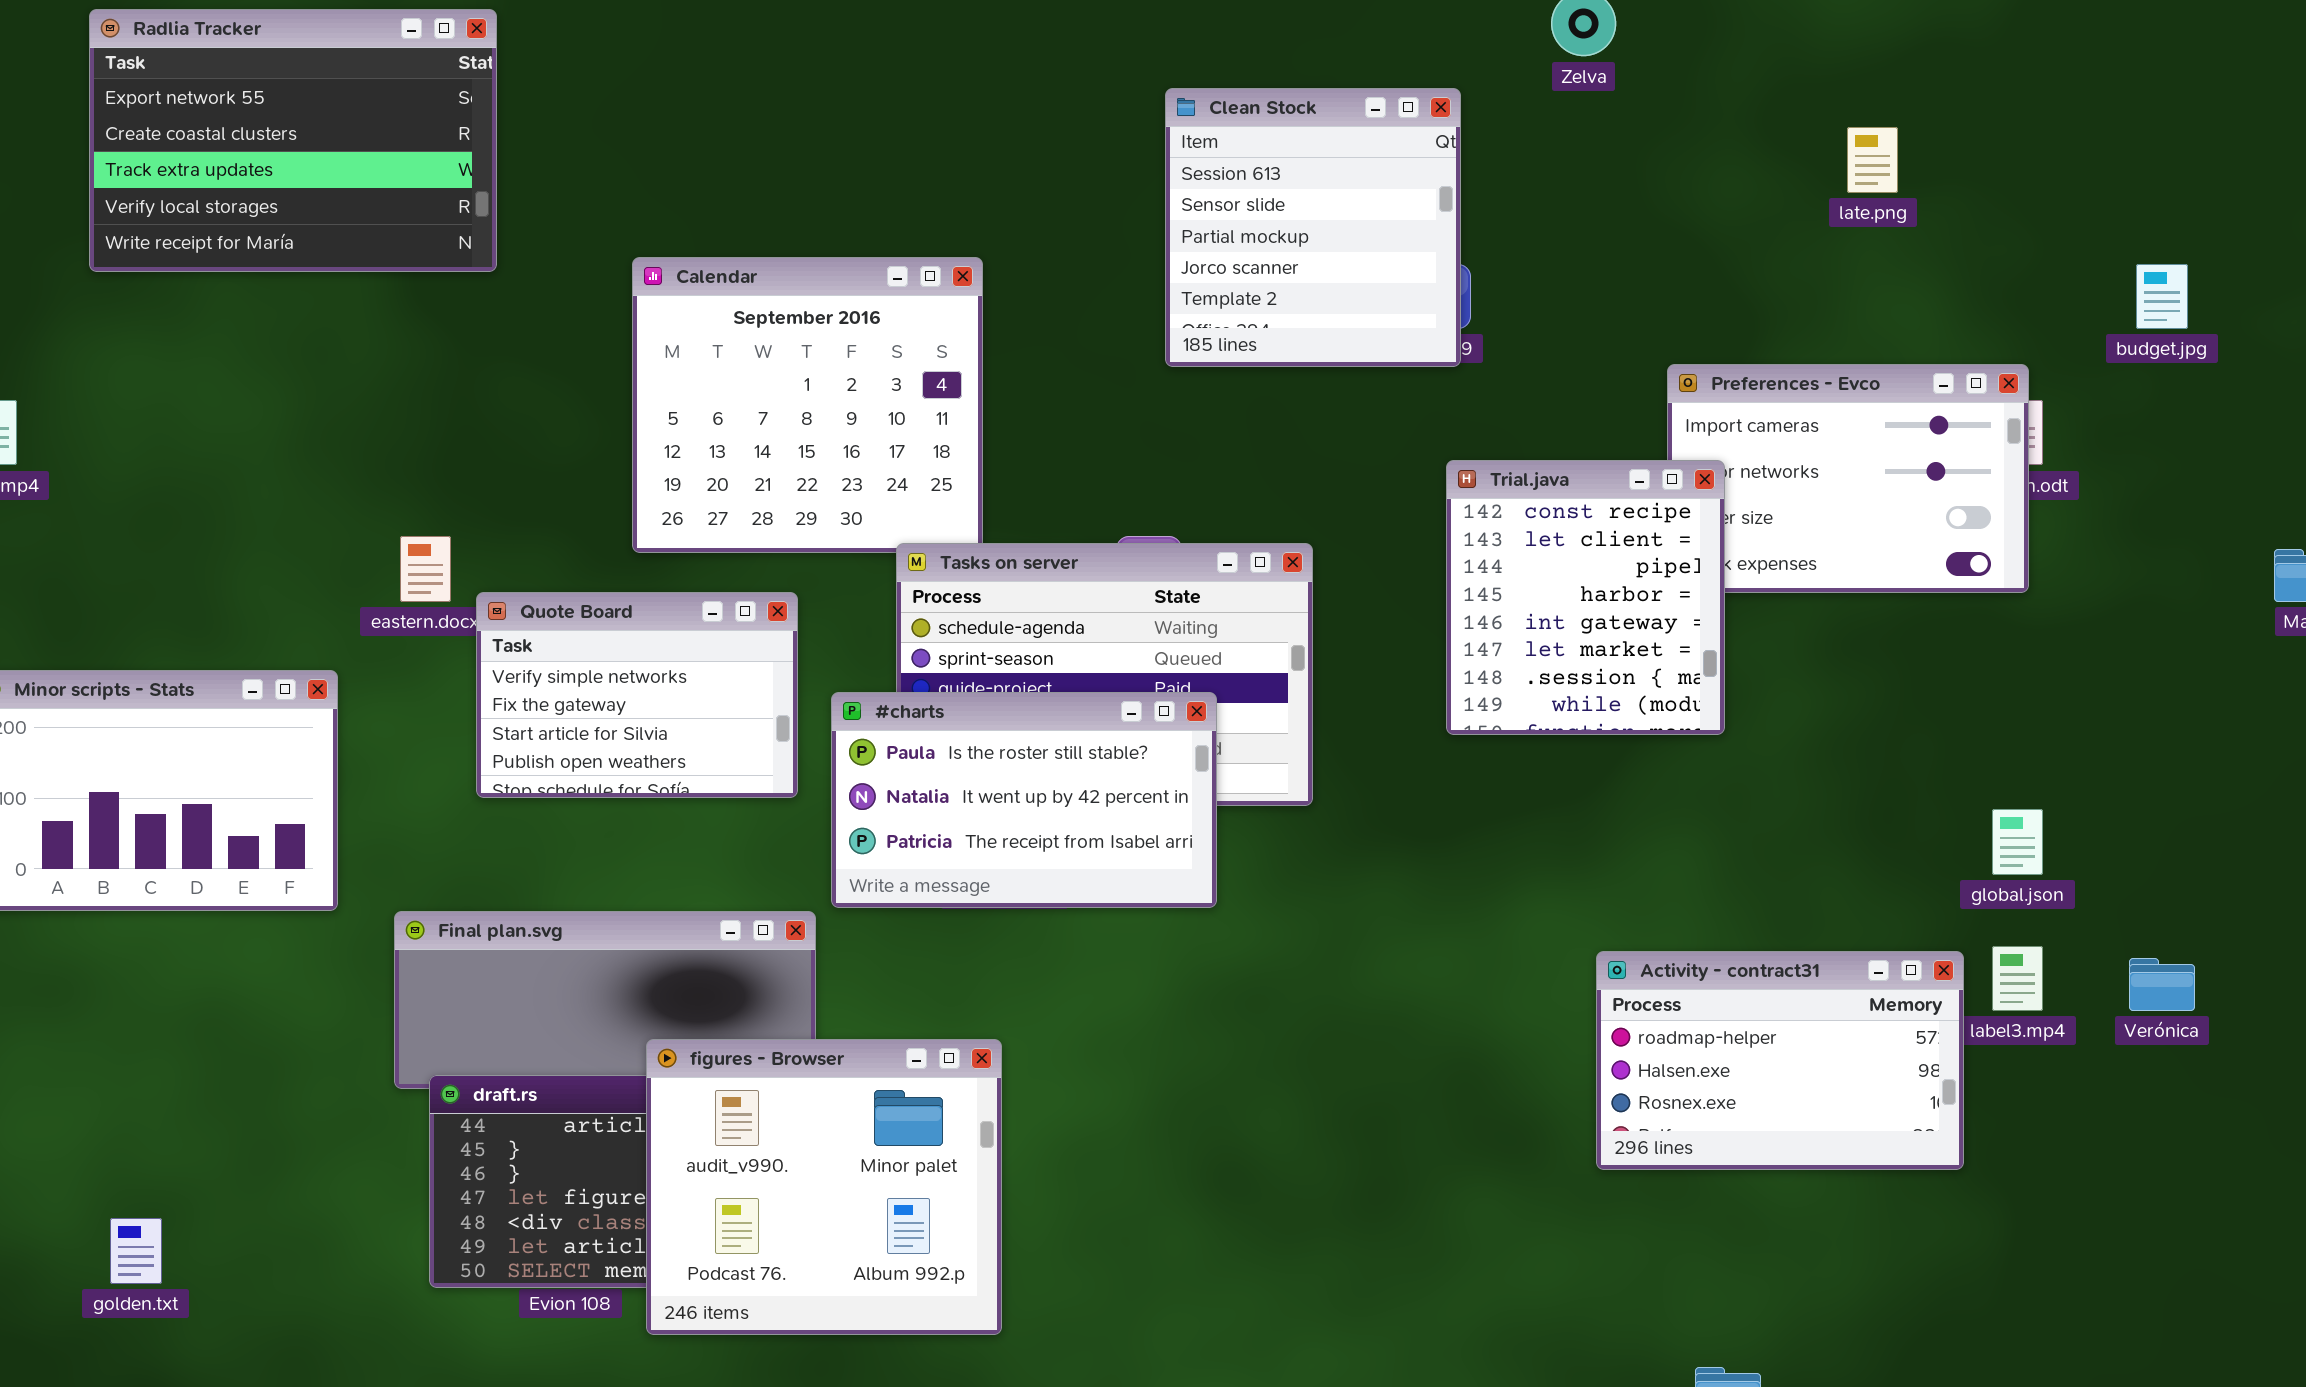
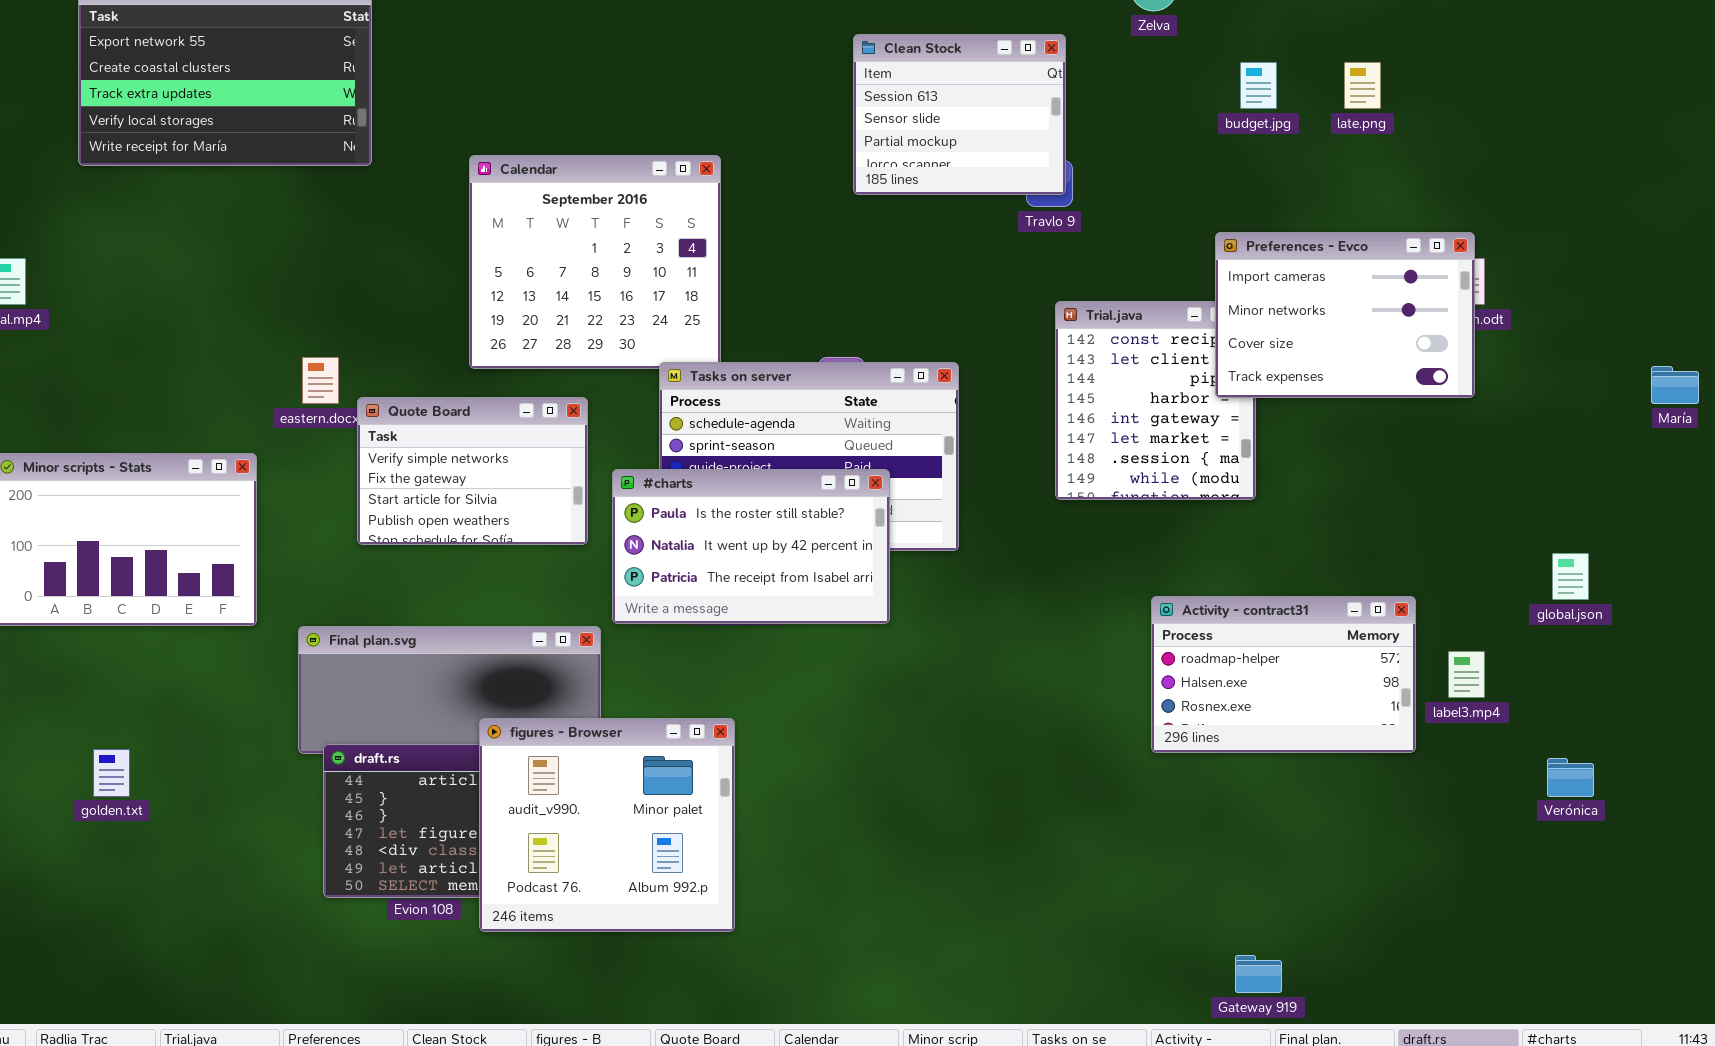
Clean Stock: [1165,88,1461,367] -> [853,34,1066,195], resized
budget.jpg: [2136,264,2188,329] -> [1240,62,1277,109], moved
Preferences - Evco: [1667,364,2029,593] -> [1215,232,1475,398], raised
global.json: [1992,809,2043,875] -> [1552,553,1589,600], moved
Activity - contract31: [1596,951,1964,1170] -> [1151,596,1416,753], moved
Verónica: [2129,958,2195,1011] -> [1547,758,1594,797], moved
golden.txt: [110,1218,162,1284] -> [93,749,130,797], moved

